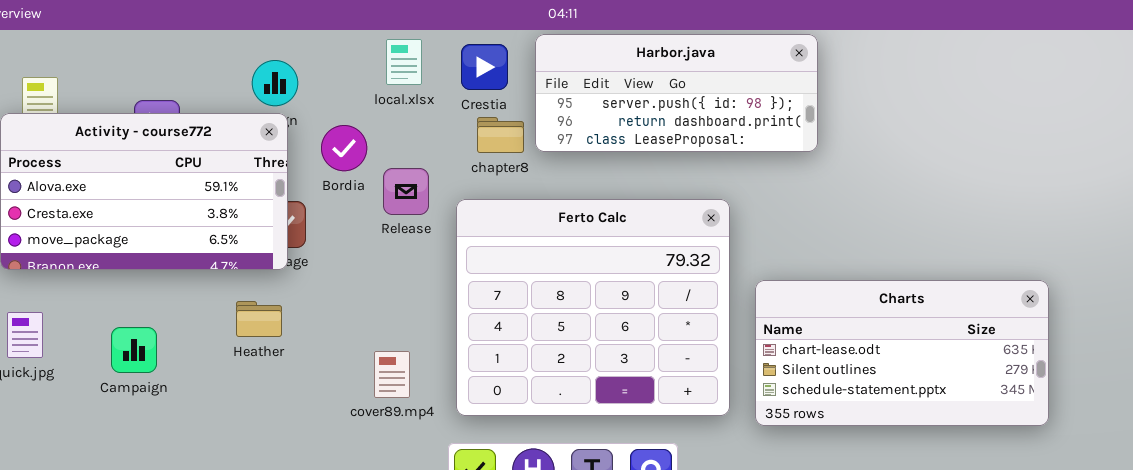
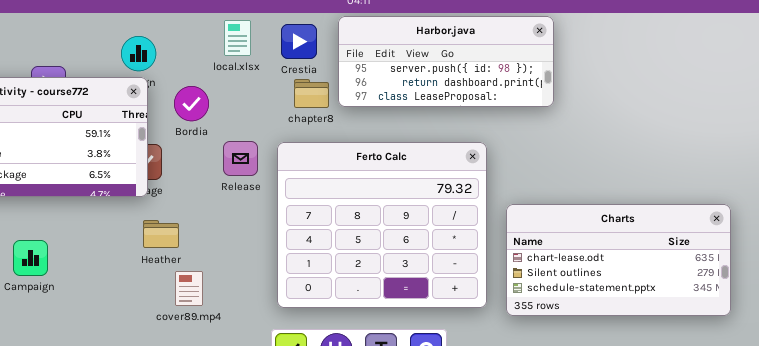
Release: [383,168,429,215] -> [223,141,258,176], moved
Heather: [236,301,282,337] -> [143,220,179,248], moved
cover89.mp4: [374,351,410,398] -> [175,271,203,306], moved

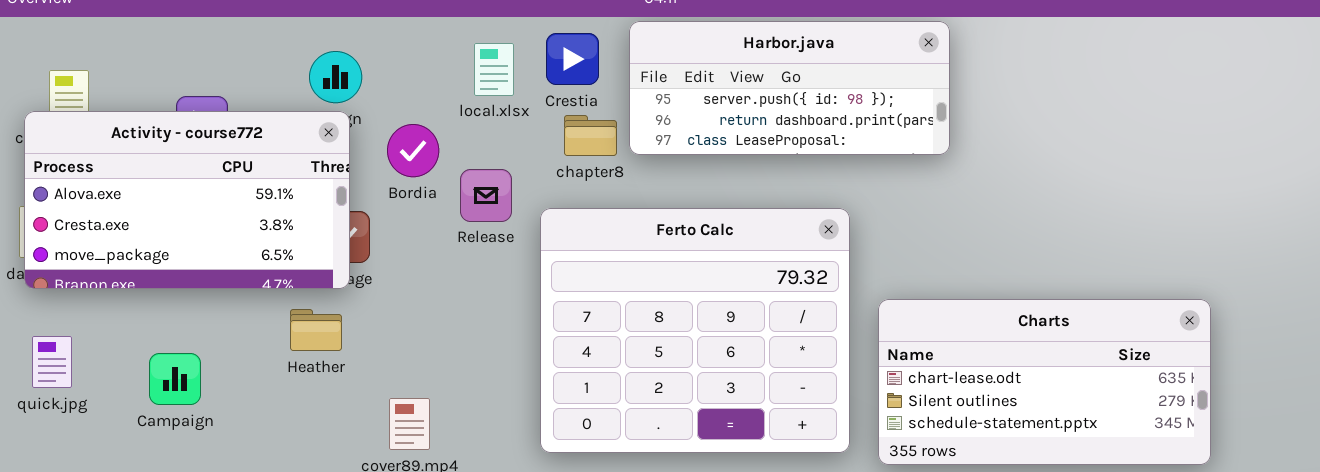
local.xlsx: [224,20,251,56] -> [474,43,514,96], moved
Release: [223,141,258,176] -> [460,169,512,222], moved
Heather: [143,220,179,248] -> [290,309,342,351], moved

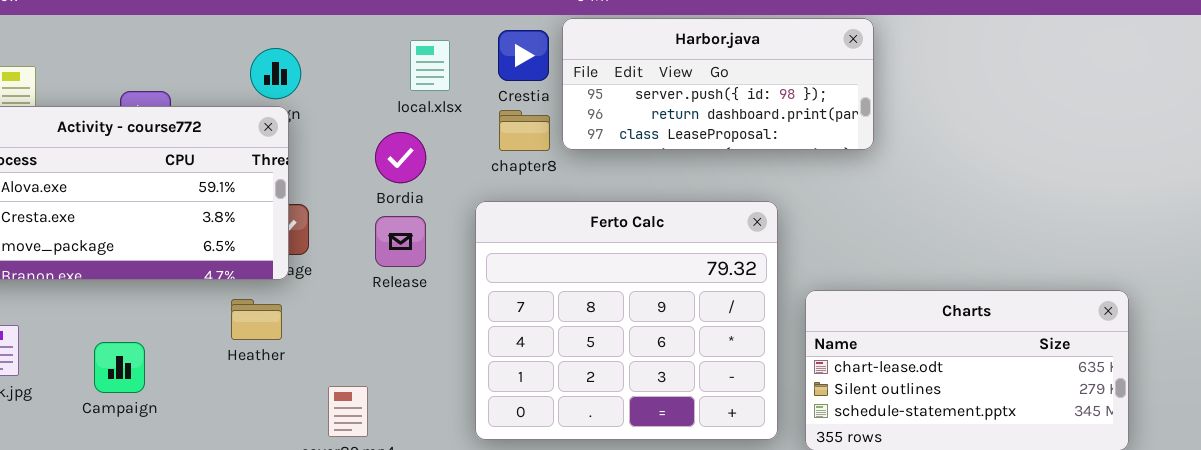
Crestia: [546,33,599,85] -> [498,30,549,81], moved
Bordia: [387,124,439,177] -> [375,132,426,183], moved
Release: [460,169,512,222] -> [375,216,426,267], moved

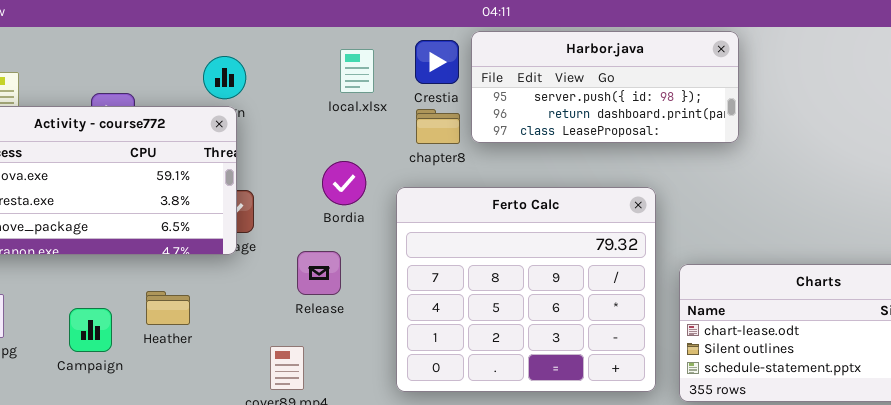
Bordia: [375,132,426,183] -> [322,161,366,205], moved
Release: [375,216,426,267] -> [297,251,341,295], moved
Heather: [231,299,282,340] -> [146,291,190,325], moved

